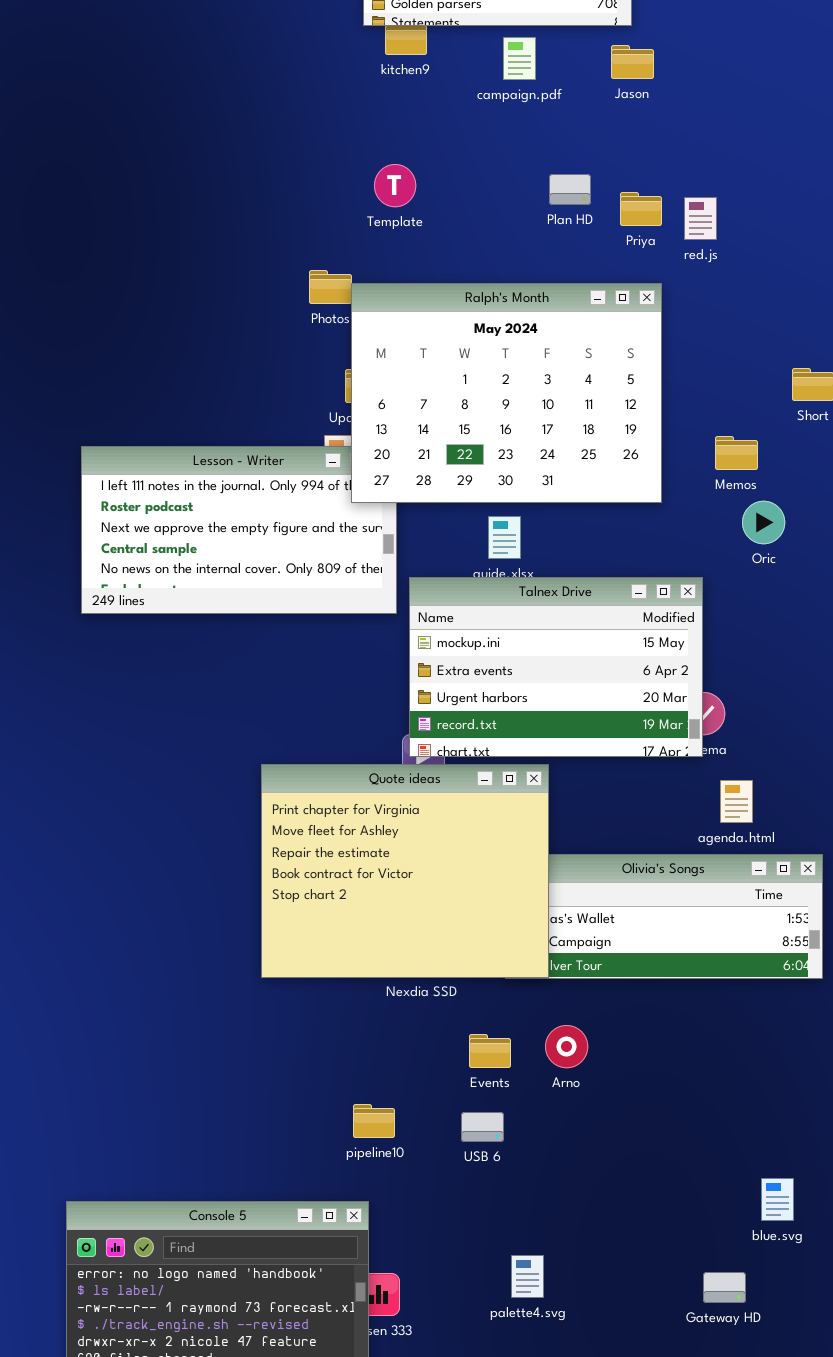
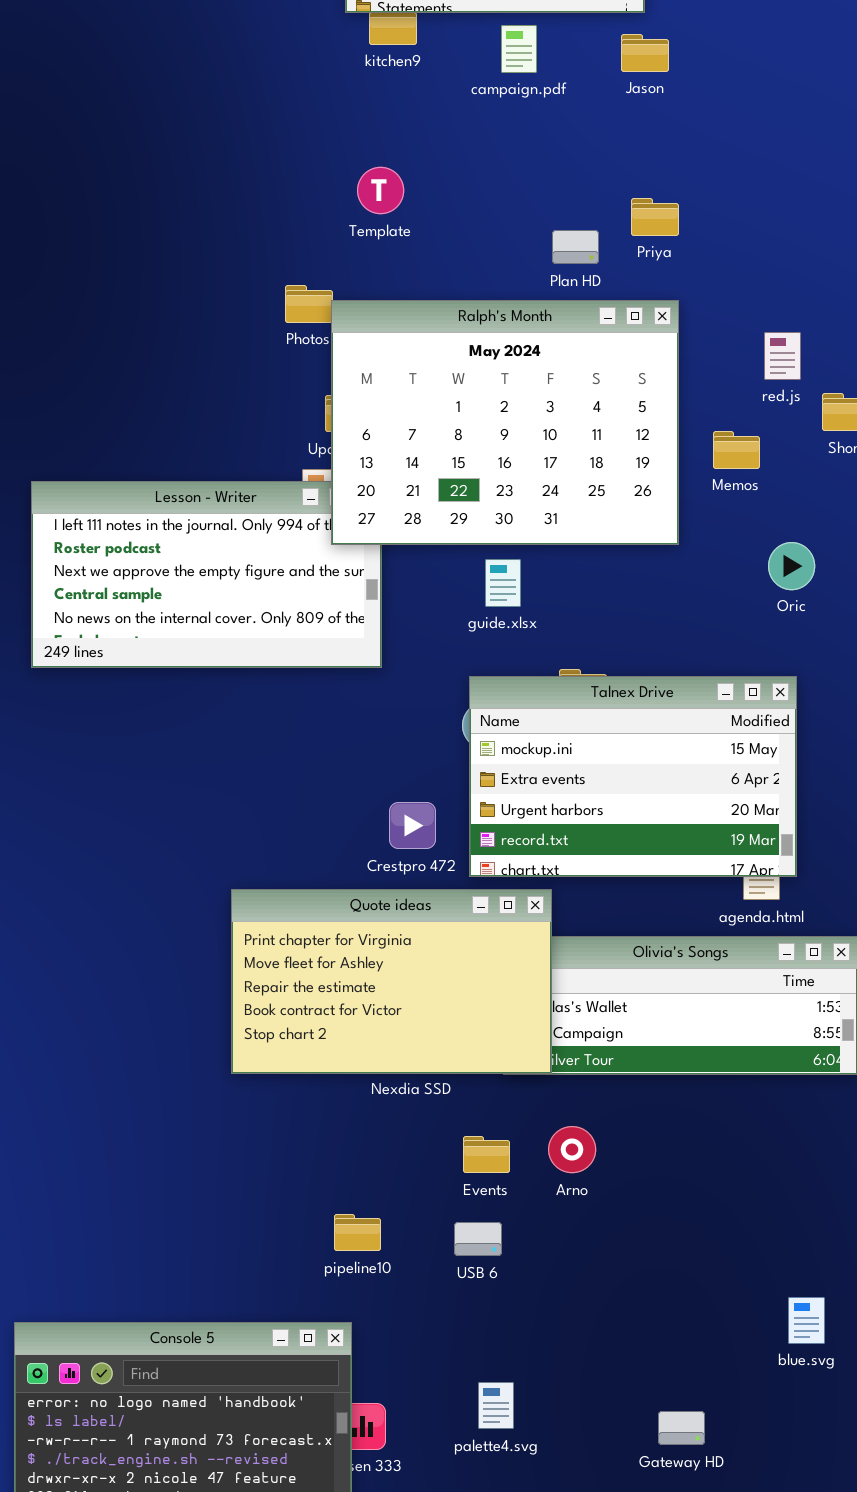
Plan HD: [549,174,591,205] -> [552,230,599,264], moved
red.js: [684,197,717,240] -> [764,332,801,380], moved
Memos: [715,436,758,470] -> [713,431,760,469], moved
Talnex Drive: [409,577,703,757] -> [469,676,797,877], moved
Quote ideas: [261,764,549,978] -> [231,889,552,1074], resized
palette4.svg: [511,1255,544,1298] -> [478,1382,514,1429], moved
Gateway HD: [703,1272,746,1303] -> [658,1411,705,1445], moved

